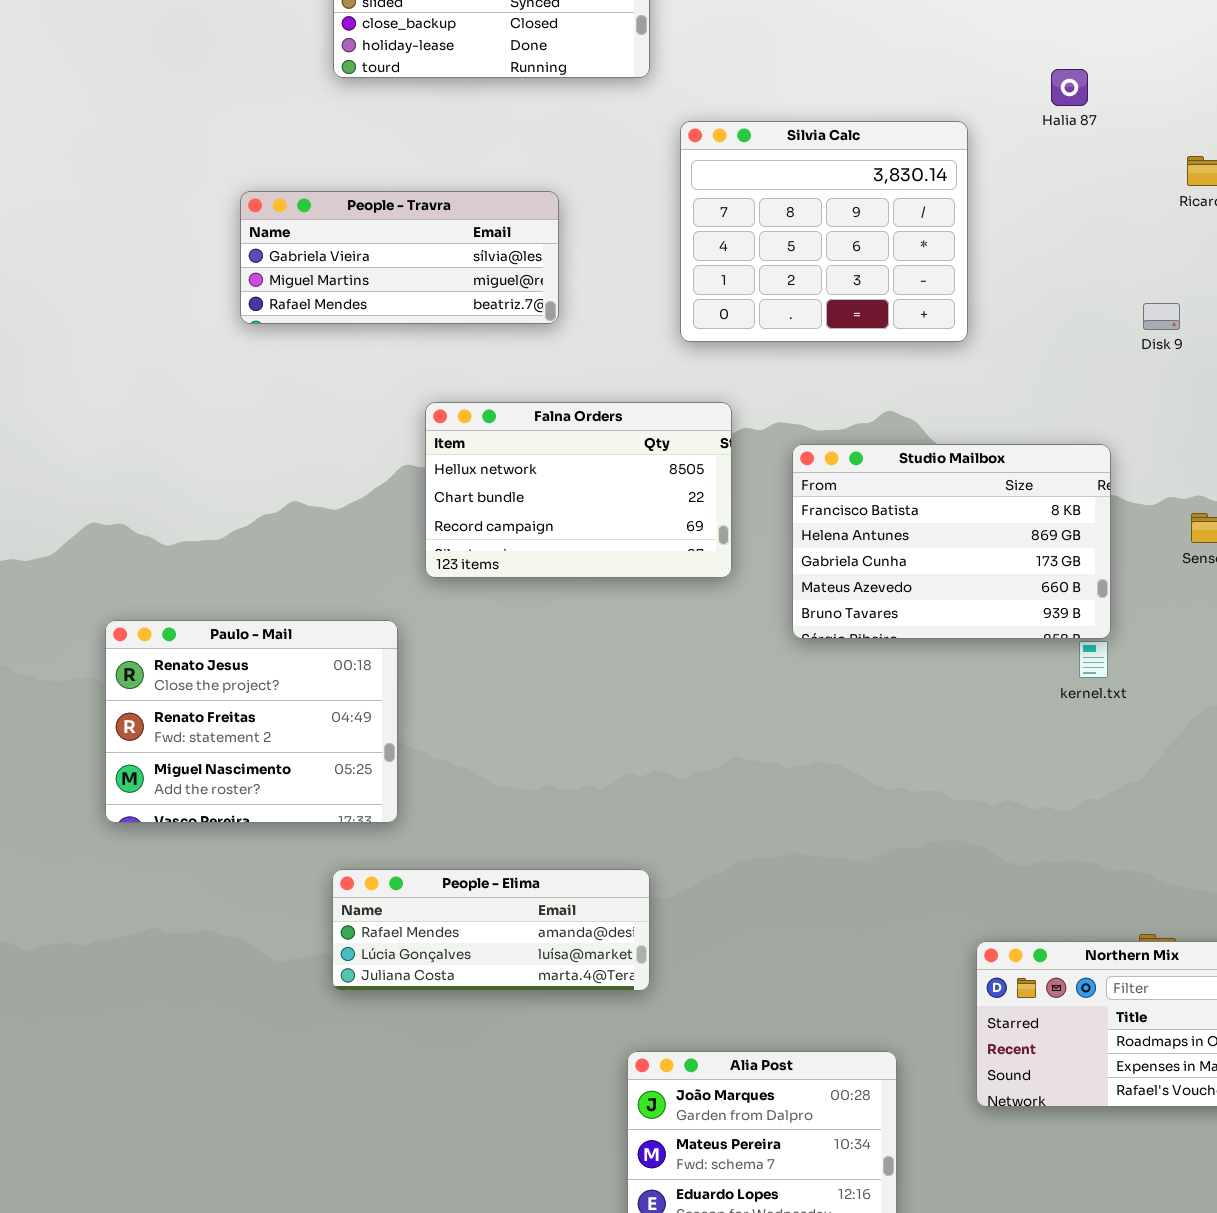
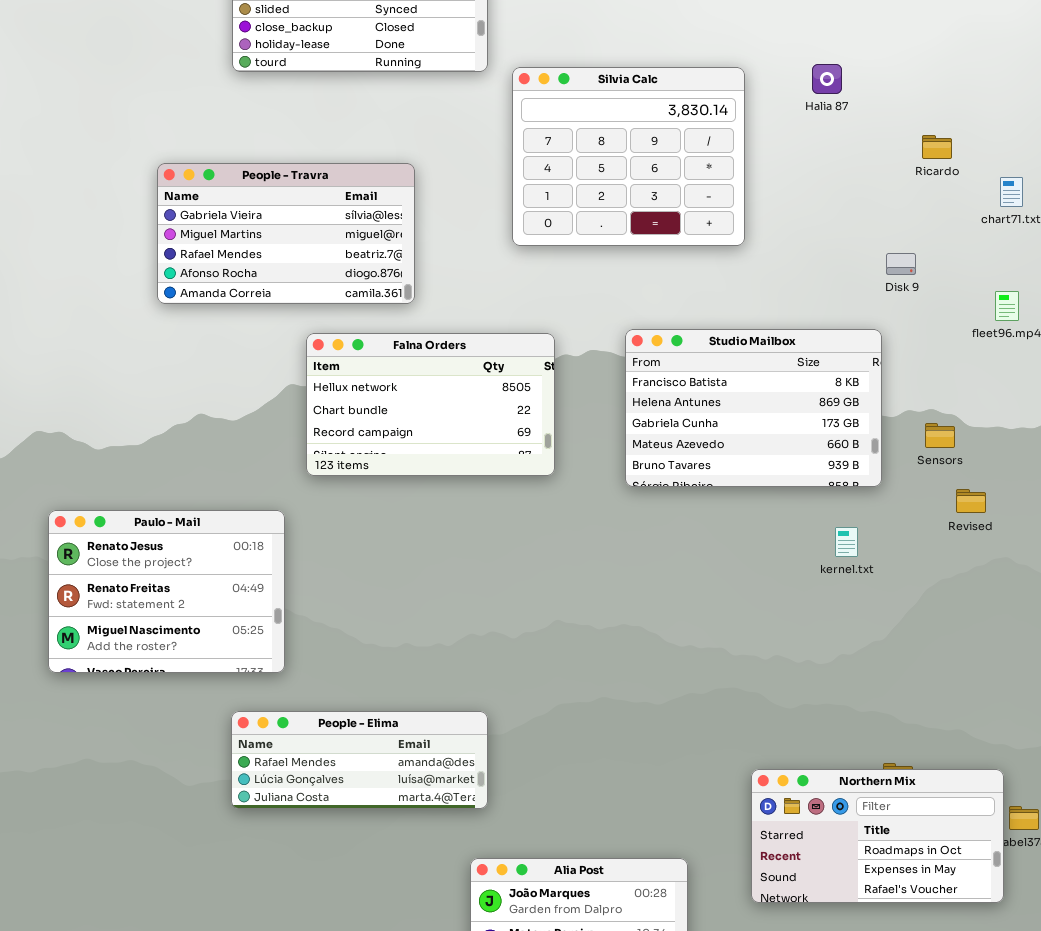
Silvia Calc: [680,121,968,342] -> [512,67,745,246], moved
People - Travra: [240,191,559,324] -> [157,163,415,304], resized
Studio Mailbox: [792,444,1111,639] -> [625,329,882,487], moved

